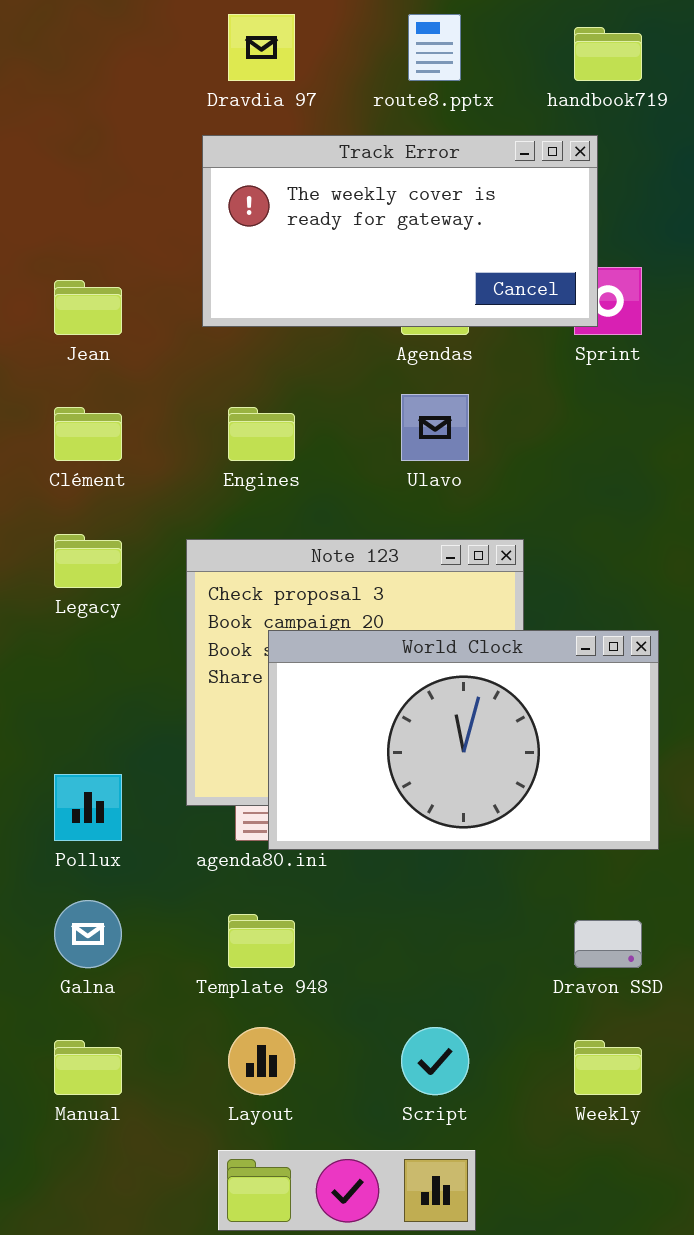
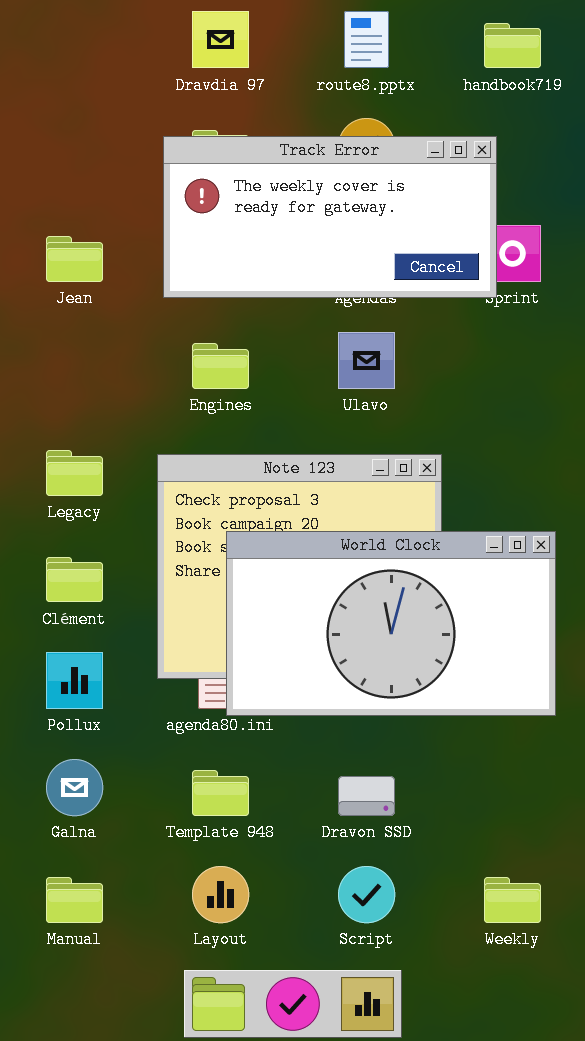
Track Error: [202,135,598,327] -> [163,136,497,298], moved
Clément: [54,407,122,461] -> [46,557,103,602], moved
Dravon SSD: [574,920,642,968] -> [338,776,395,816], moved

